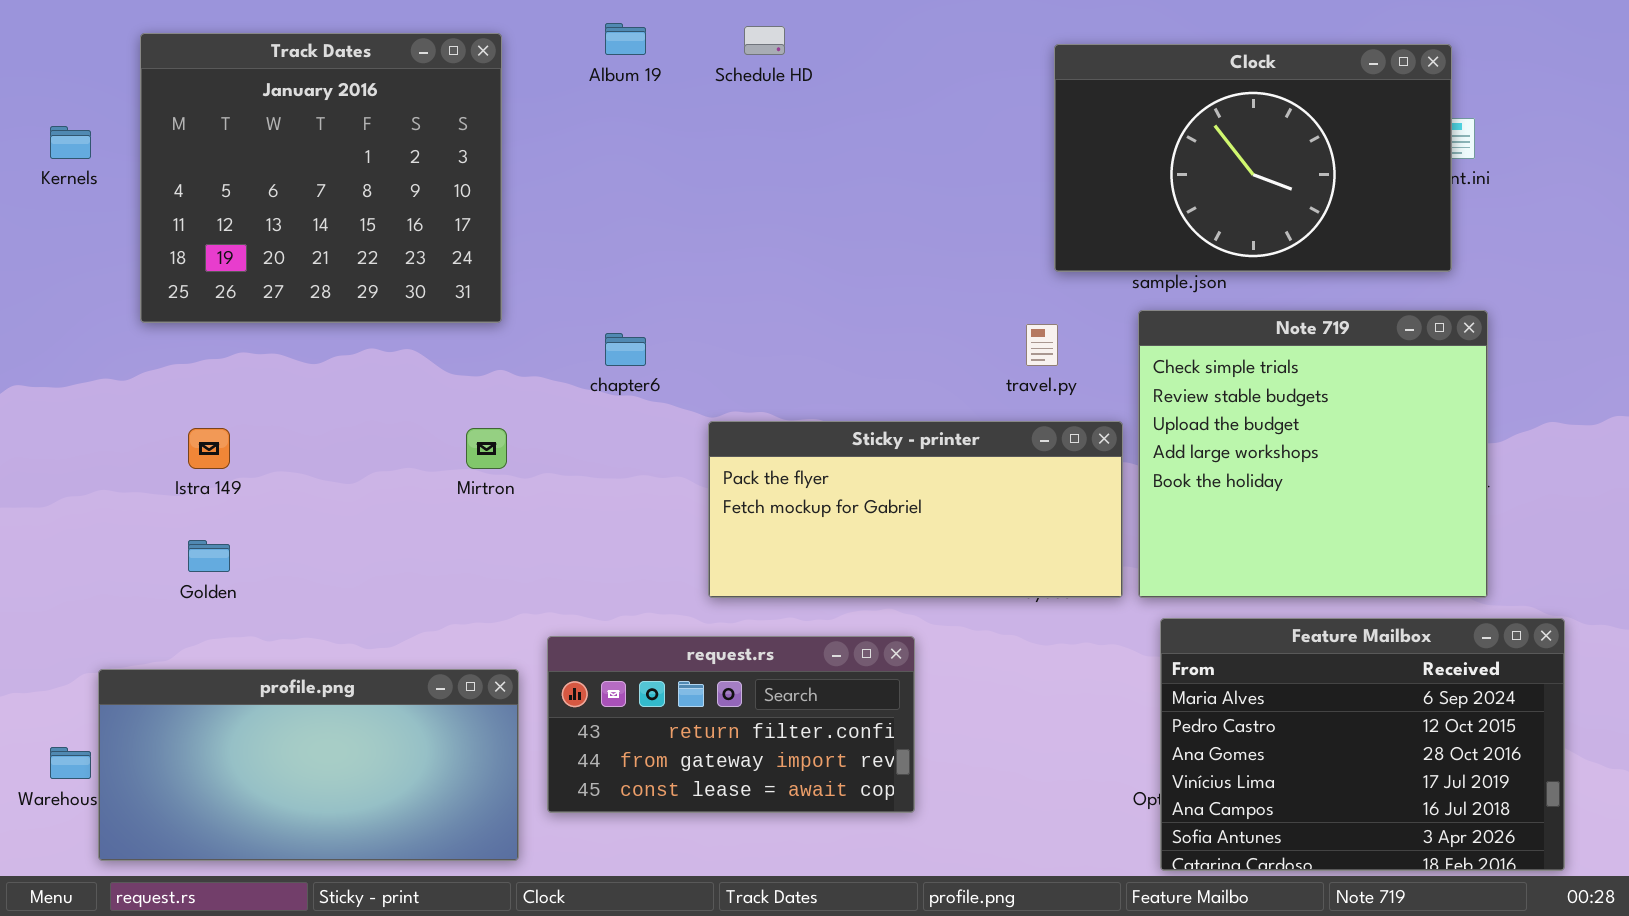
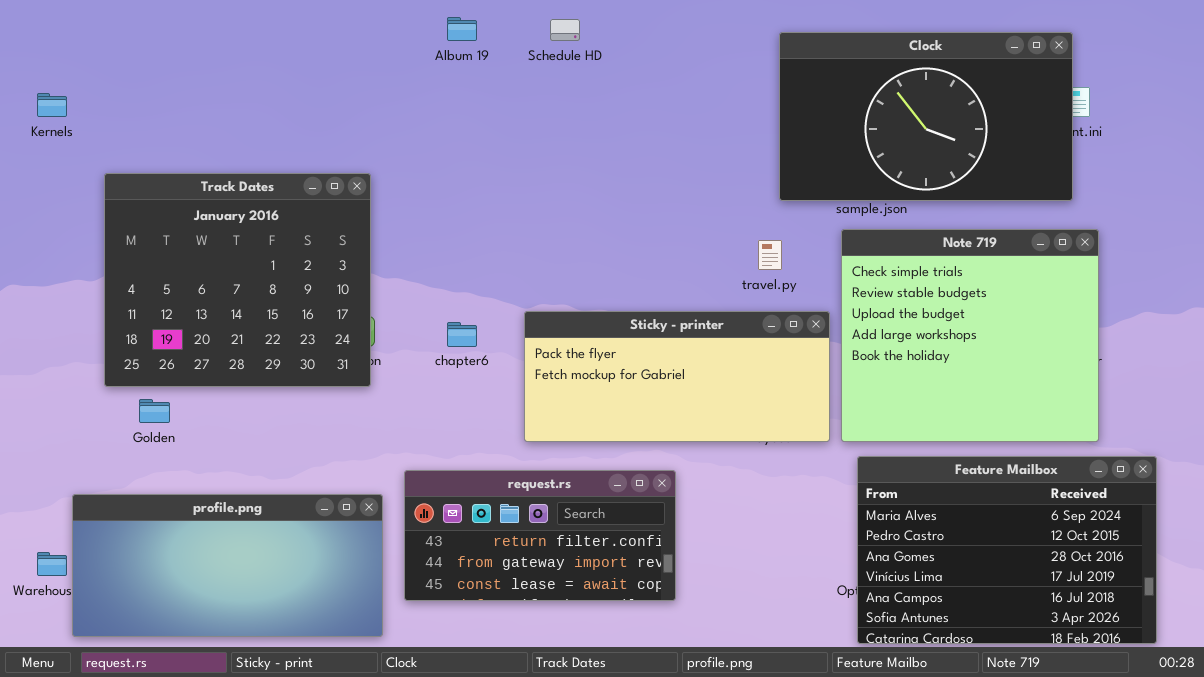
Track Dates: [140,33,502,323] -> [104,173,371,387], moved
chapter6: [605,333,646,366] -> [447,322,477,347], moved

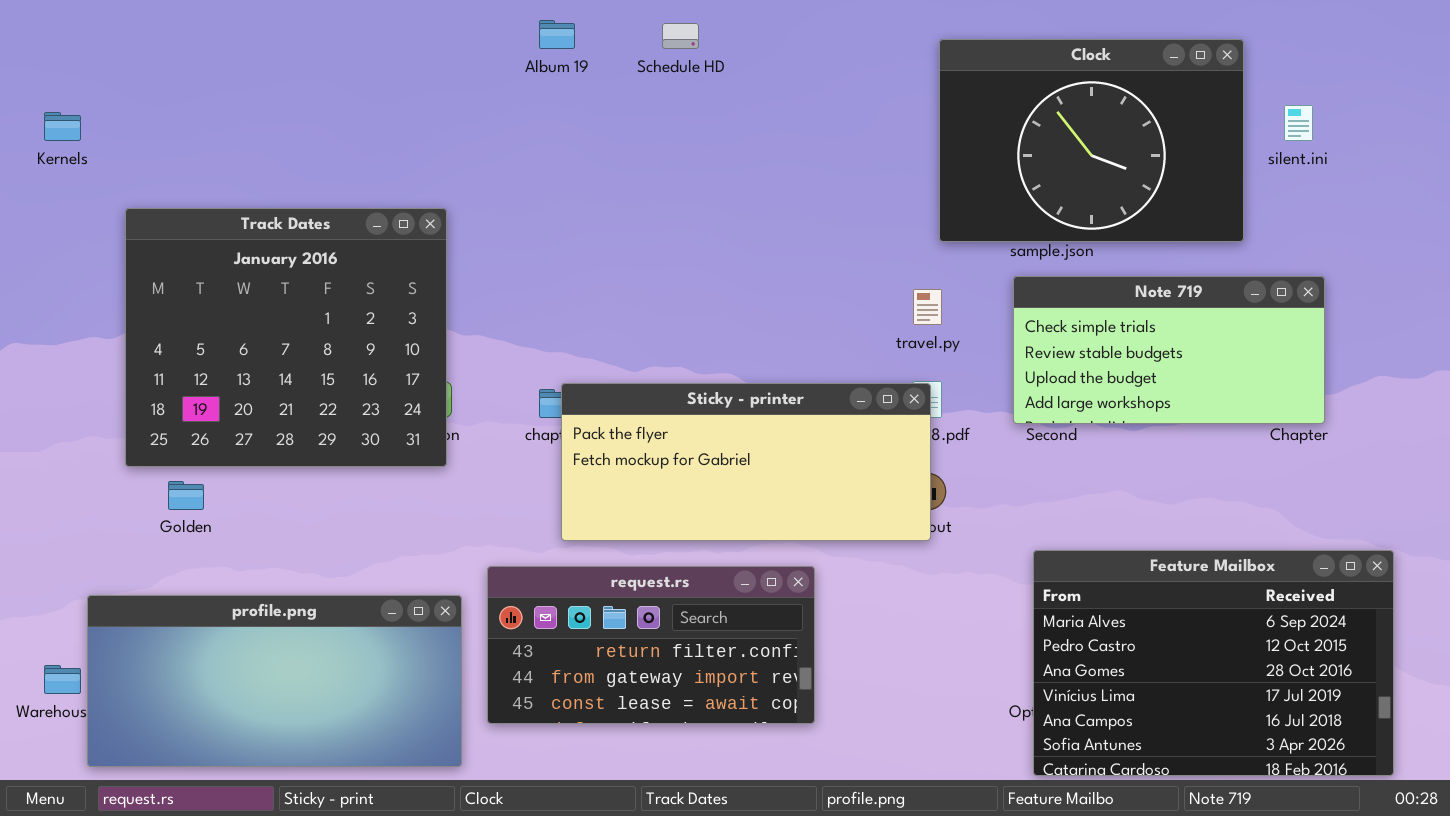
Clock: [779,32,1073,201] -> [939,39,1244,242], resized
Note 719: [841,229,1099,442] -> [1013,276,1325,424], resized
Sticky - printer: [524,311,830,442] -> [561,383,931,541], moved

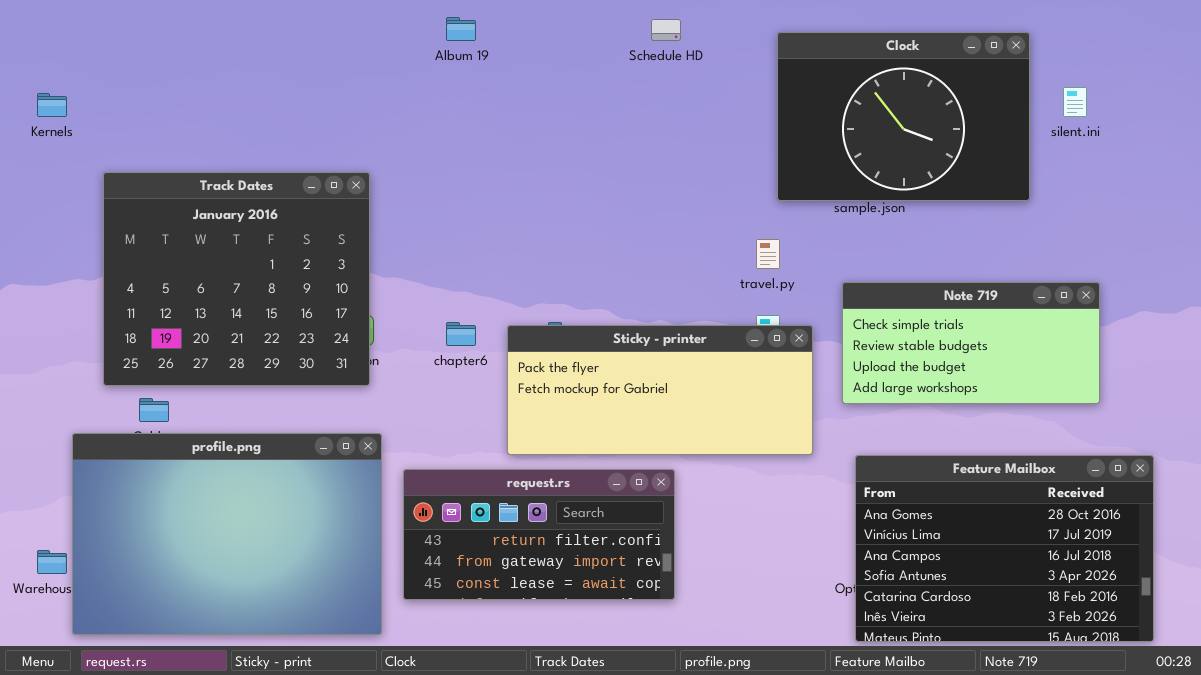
Schedule HD: [662,23,699,49] -> [651,19,681,41], moved
Note 719: [1013,276,1325,424] -> [842,282,1100,404], moved
Sticky - printer: [561,383,931,541] -> [507,325,813,455], moved
Feature Mailbox: [1033,550,1394,776] -> [855,455,1154,642], scrolled down 2 rows
profile.png: [87,595,462,767] -> [72,433,382,635], resized

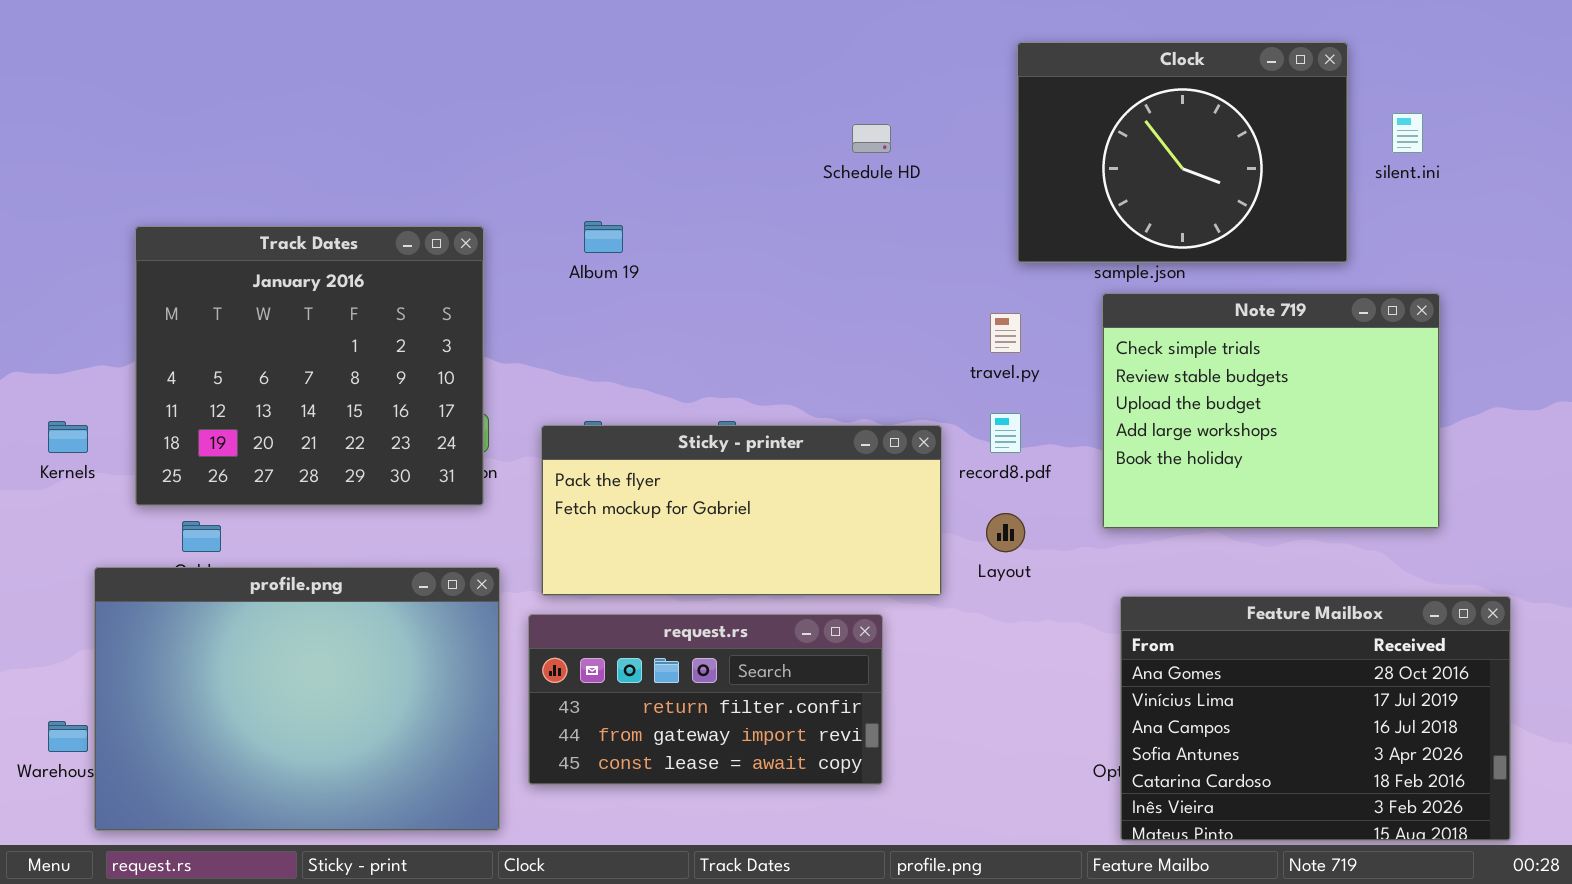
Album 19: [446,17,476,41] -> [584,221,623,253], moved
Schedule HD: [651,19,681,41] -> [852,124,891,153], moved
Kernels: [37,93,67,117] -> [48,421,88,453], moved
Note 719: [842,282,1100,404] -> [1102,293,1440,529], resized
Sticky - printer: [507,325,813,455] -> [541,425,942,596], moved

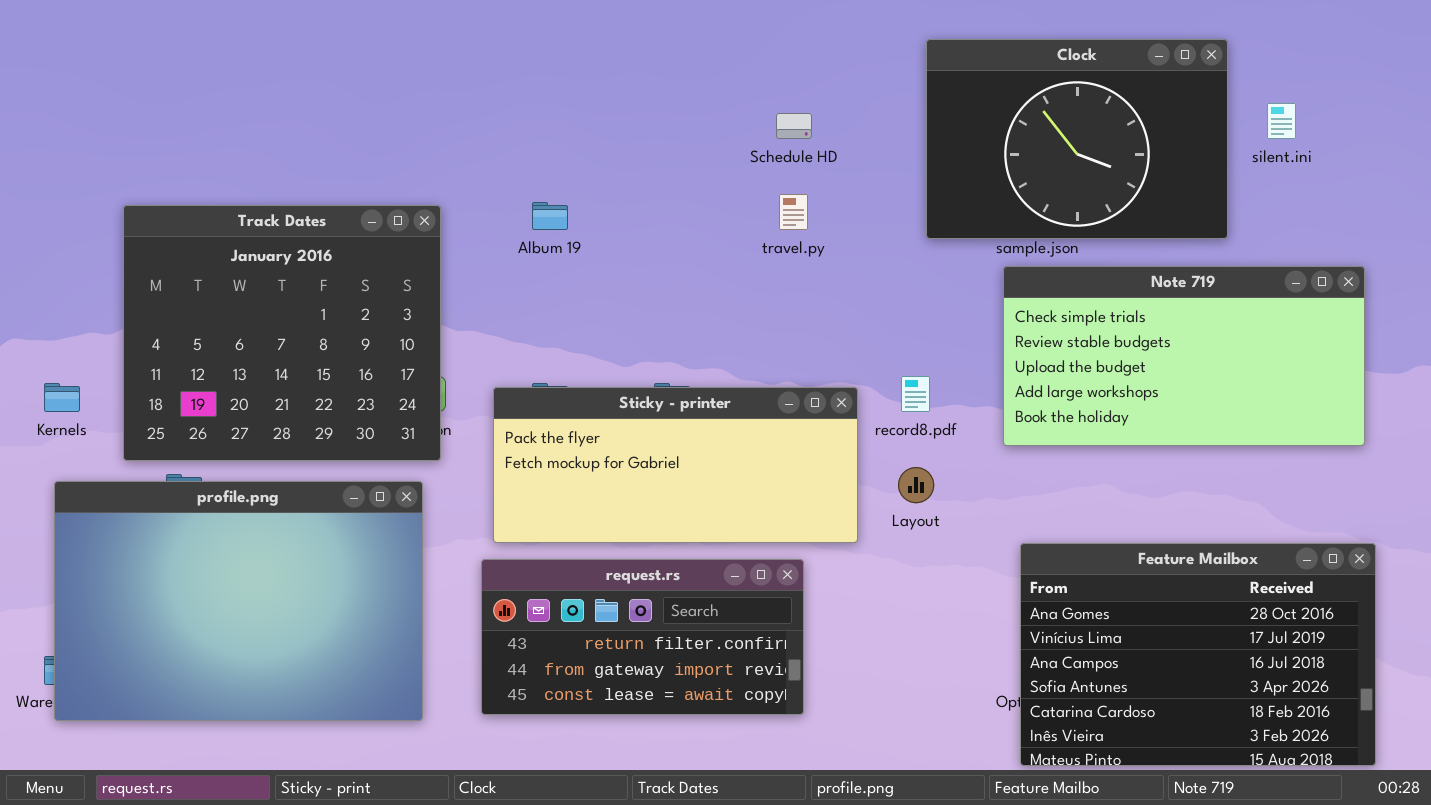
Note 719: [1102,293,1440,529] -> [1003,266,1365,446], resized
travel.py: [990,313,1021,353] -> [779,194,808,230], moved
profile.png: [94,567,500,831] -> [54,481,423,721], moved

